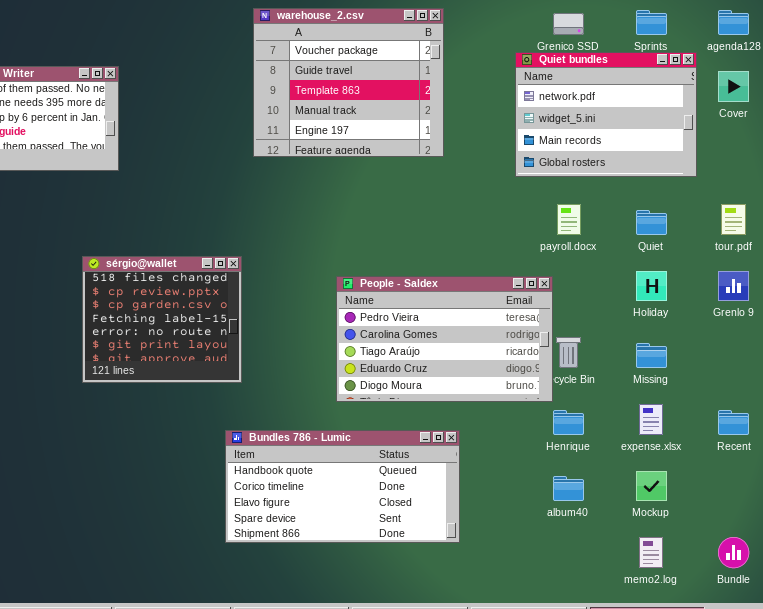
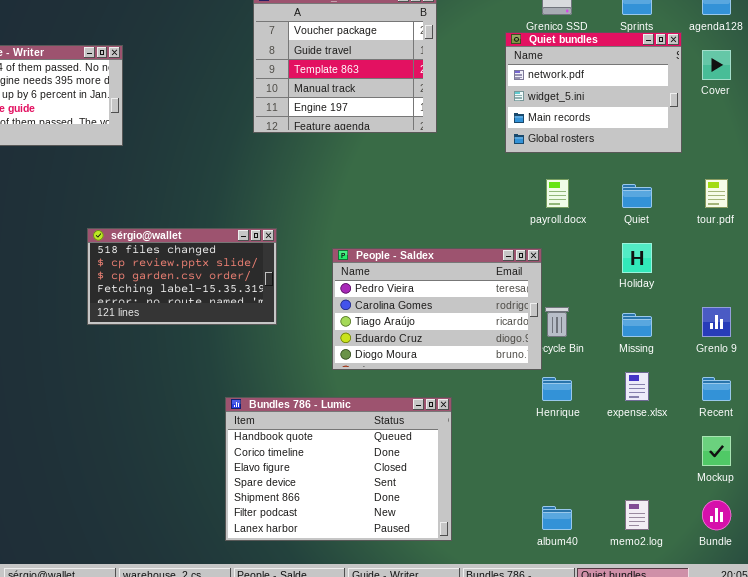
sérgio@wallet: [82,256,242,383] -> [87,228,277,325], resized
Grenlo 9: [718,271,749,301] -> [702,307,731,337], moved
Bundles 786 - Lumic: [225,430,460,543] -> [225,397,452,541], resized
Mockup: [636,471,667,501] -> [702,436,731,466], moved
album40: [553,476,584,501] -> [542,506,572,530], moved

